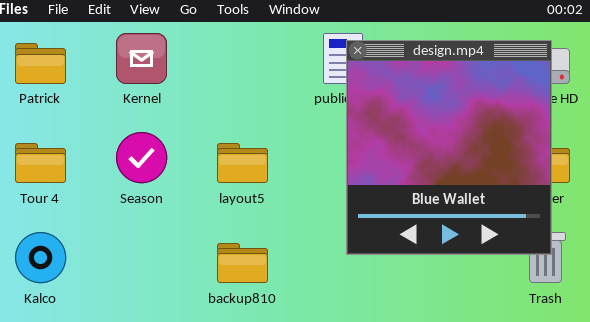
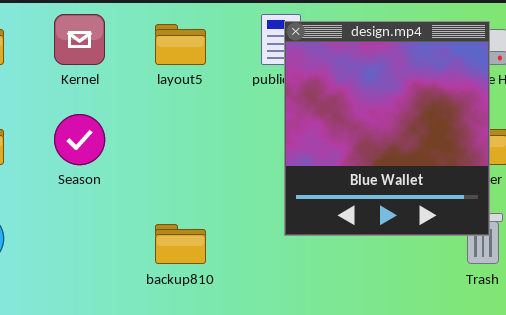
layout5: [217,143,268,183] -> [155,24,206,65], moved

